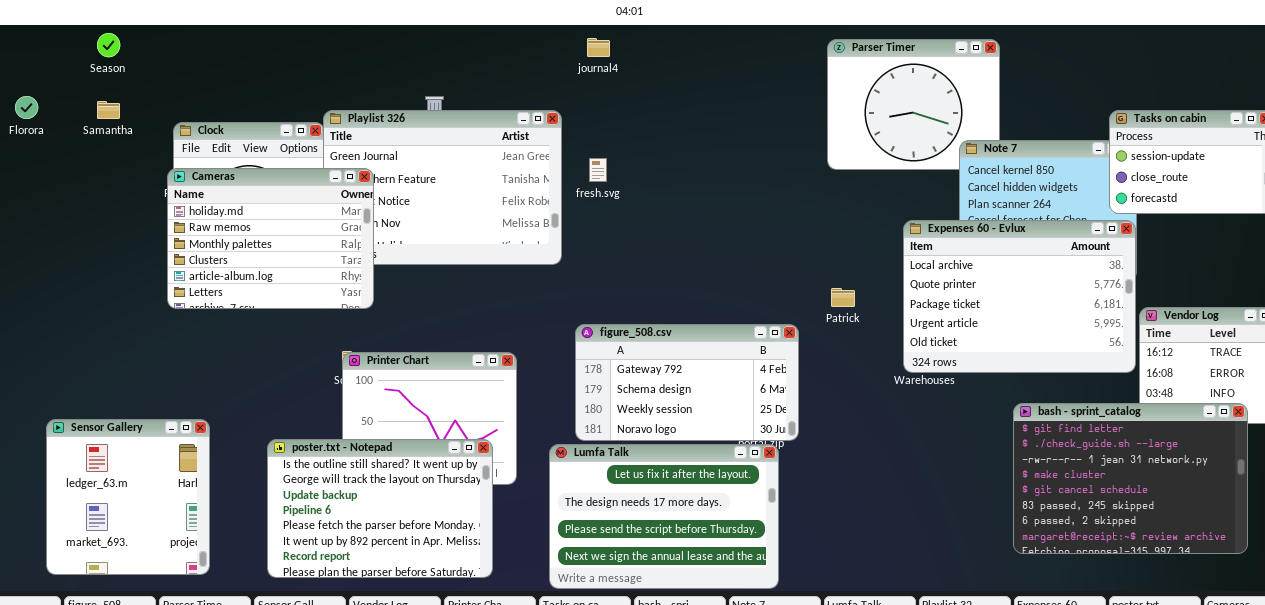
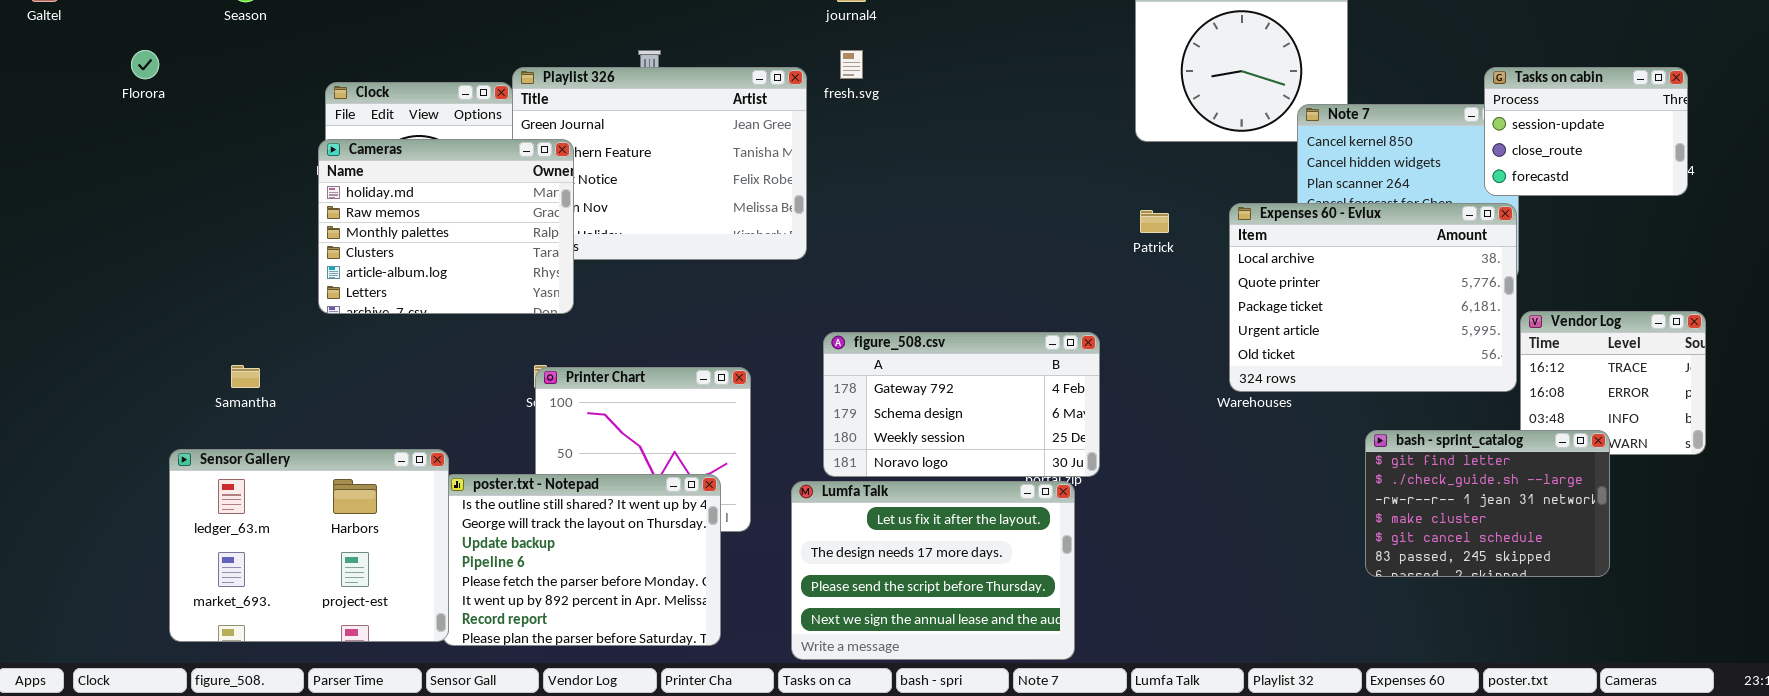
Samantha: [97,101,120,119] -> [231,365,260,388], moved
fresh.svg: [589,158,607,182] -> [840,50,863,79], moved
Patrick: [831,288,855,307] -> [1140,210,1169,233], moved
bash - sprint_catalog: [1013,403,1248,554] -> [1365,430,1610,577], resized
Sensor Gallery: [46,419,210,575] -> [169,449,449,642], resized

